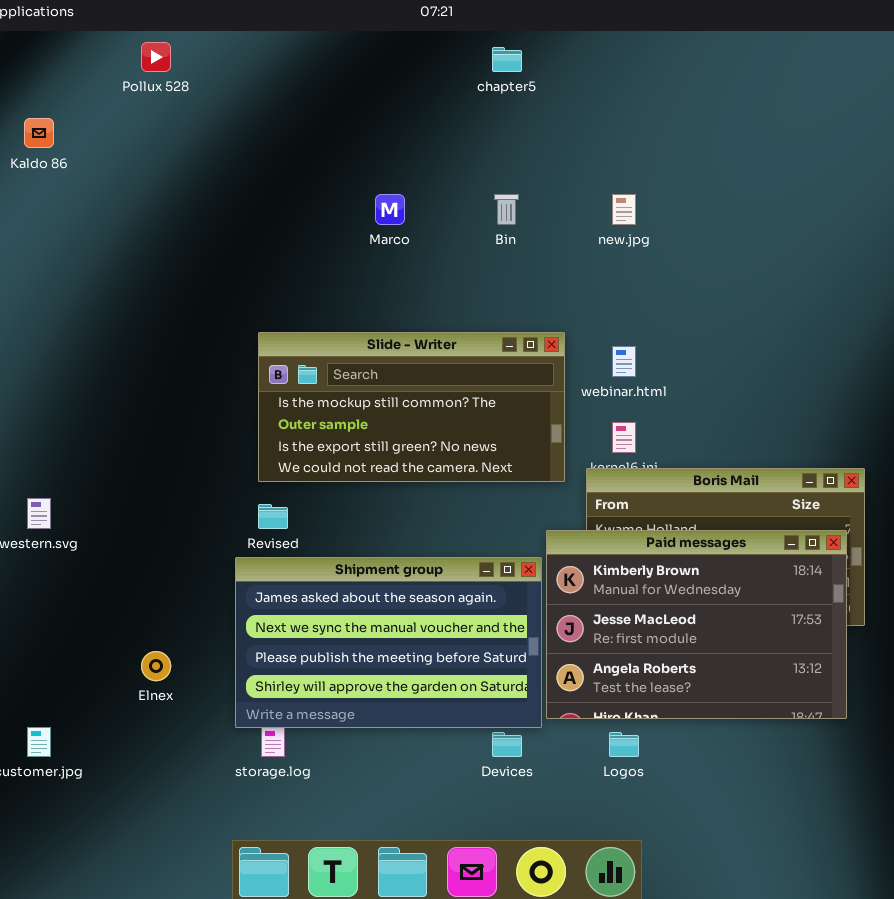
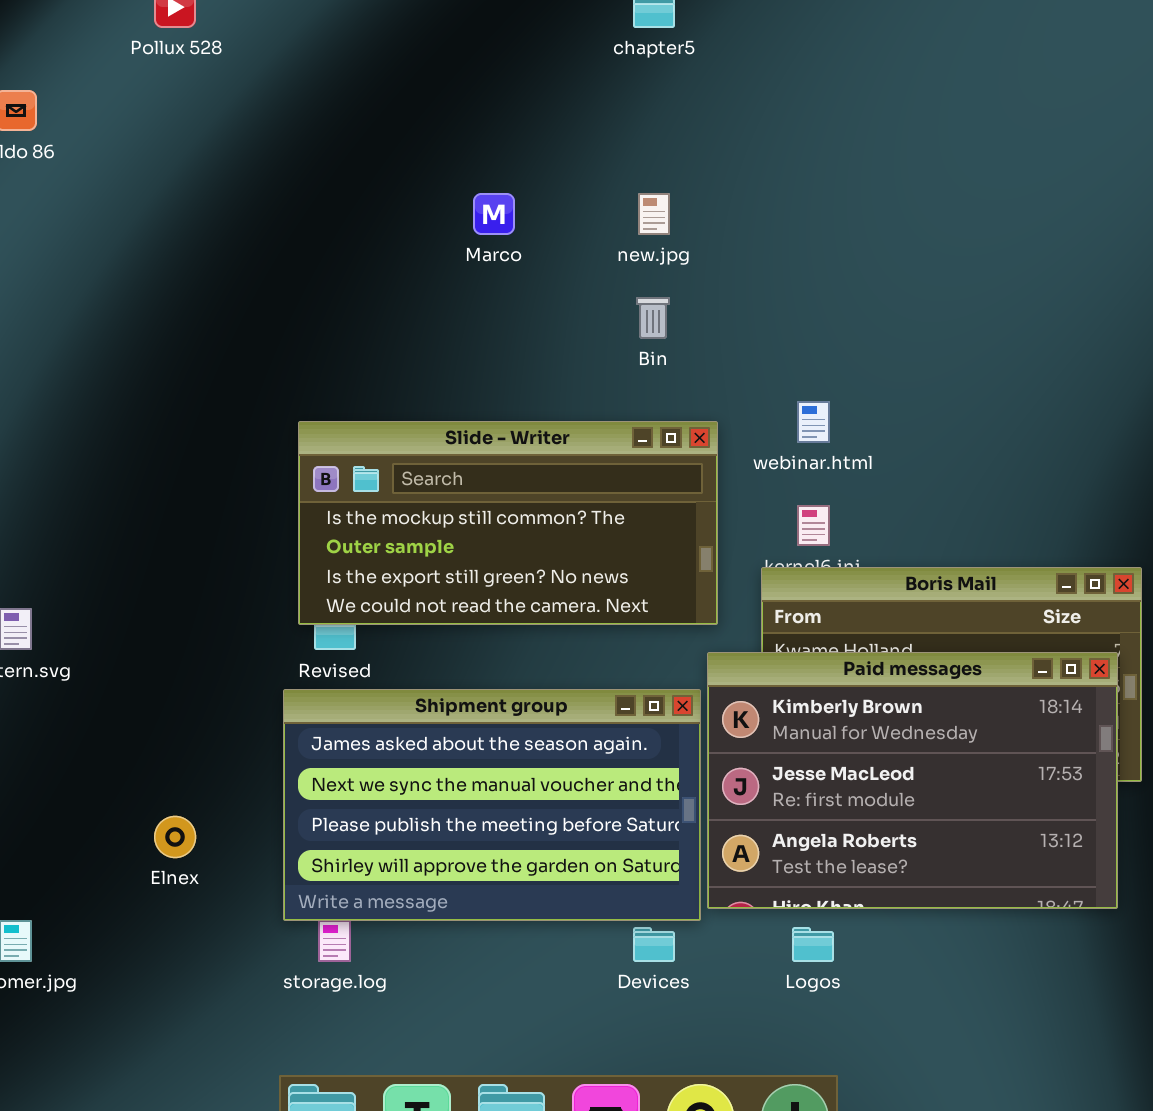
Bin: [494,194,519,225] -> [636,297,670,339], moved
new.jpg: [612,194,636,225] -> [638,193,670,235], moved
Slide - Writer: [258,332,565,482] -> [298,421,718,625], moved

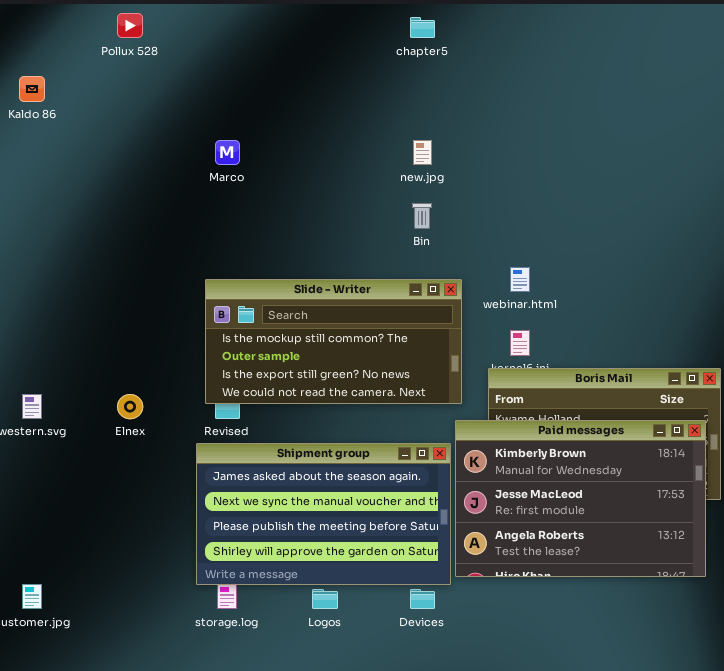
Marco: [473,193,515,235] -> [215,140,240,165], moved
Elnex: [154,816,196,858] -> [117,394,143,419], moved
Logos: [792,927,834,962] -> [312,589,338,609], moved

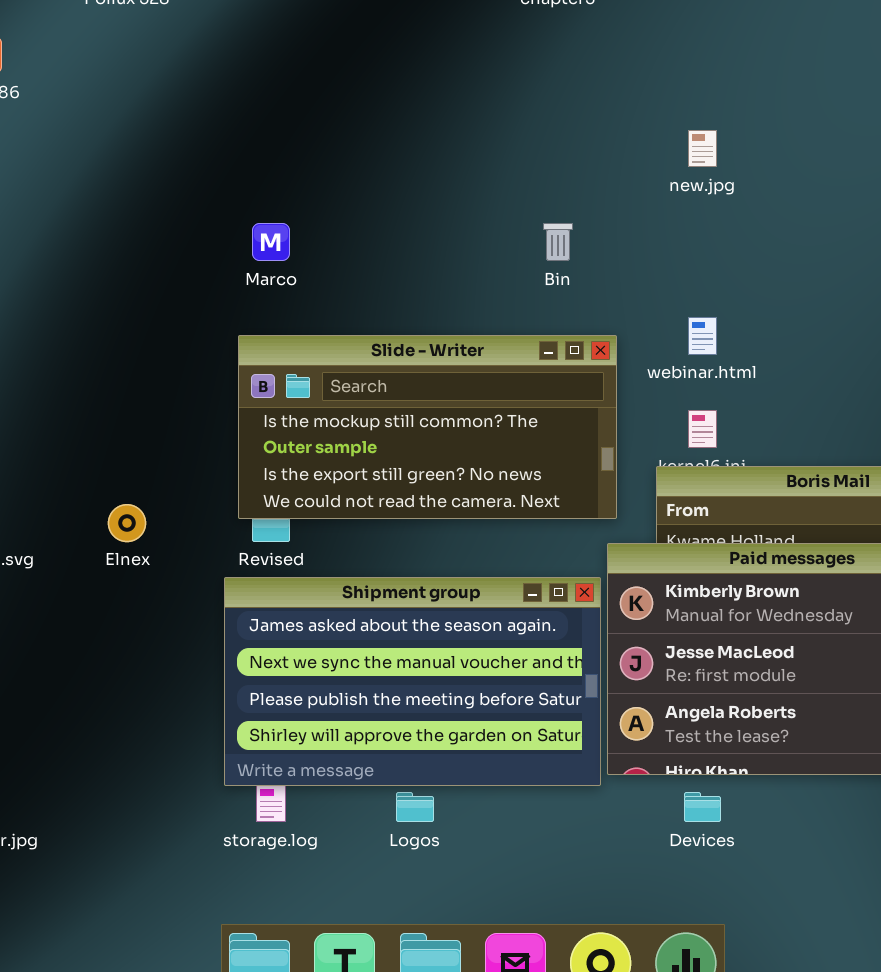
Marco: [215,140,240,165] -> [252,223,290,261], moved
new.jpg: [413,140,432,165] -> [688,130,717,167], moved
Devices: [410,589,435,609] -> [684,792,721,822], moved

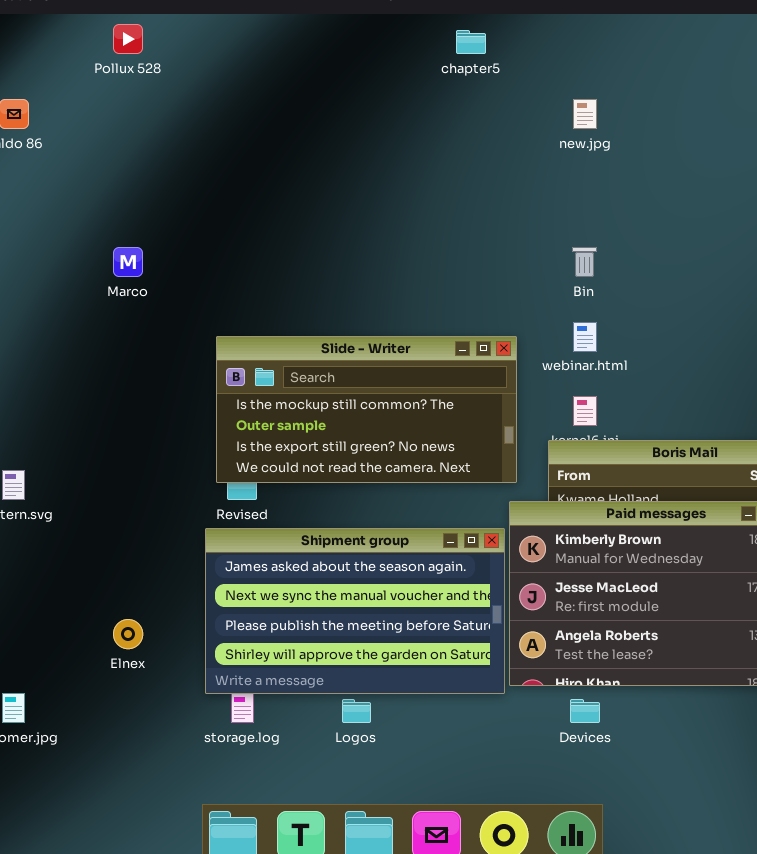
new.jpg: [688,130,717,167] -> [573,99,597,129], moved
Marco: [252,223,290,261] -> [113,247,143,277], moved
Bin: [543,223,573,261] -> [572,247,597,277], moved
Elnex: [108,504,146,542] -> [113,619,143,649], moved

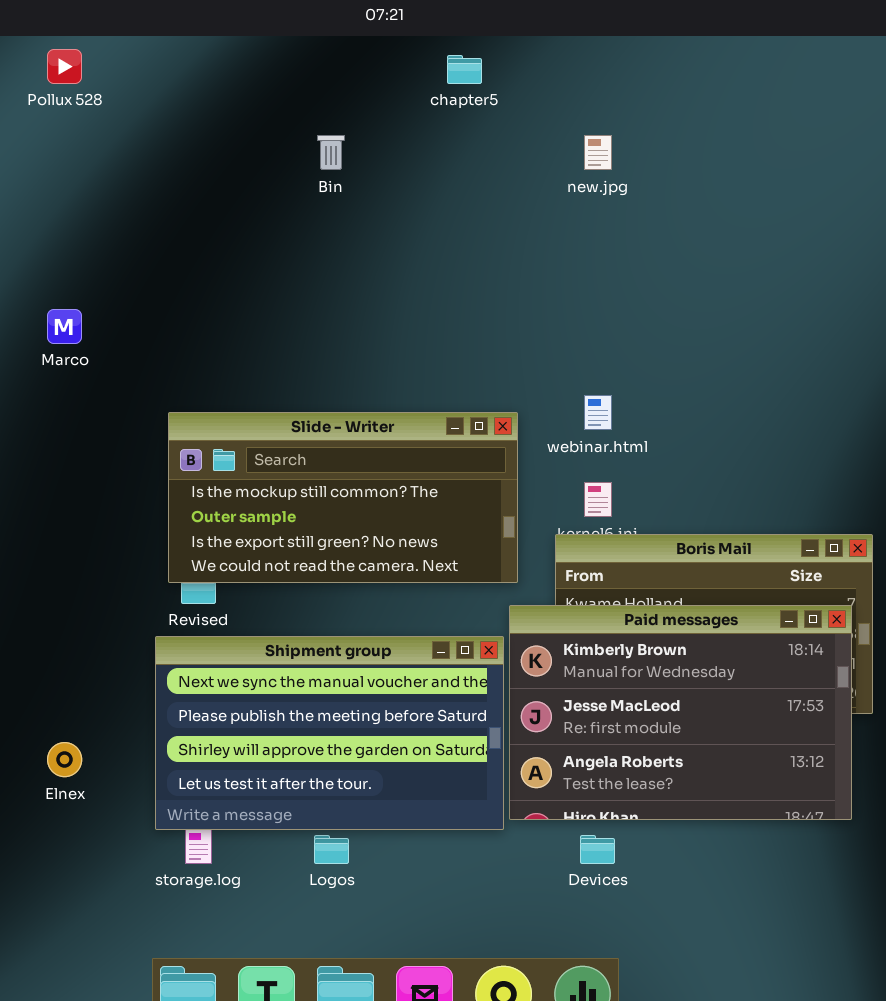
Bin: [572,247,597,277] -> [317,135,345,170], moved
Shipment group: [205,528,505,694] -> [155,636,504,830], scrolled down 1 row

